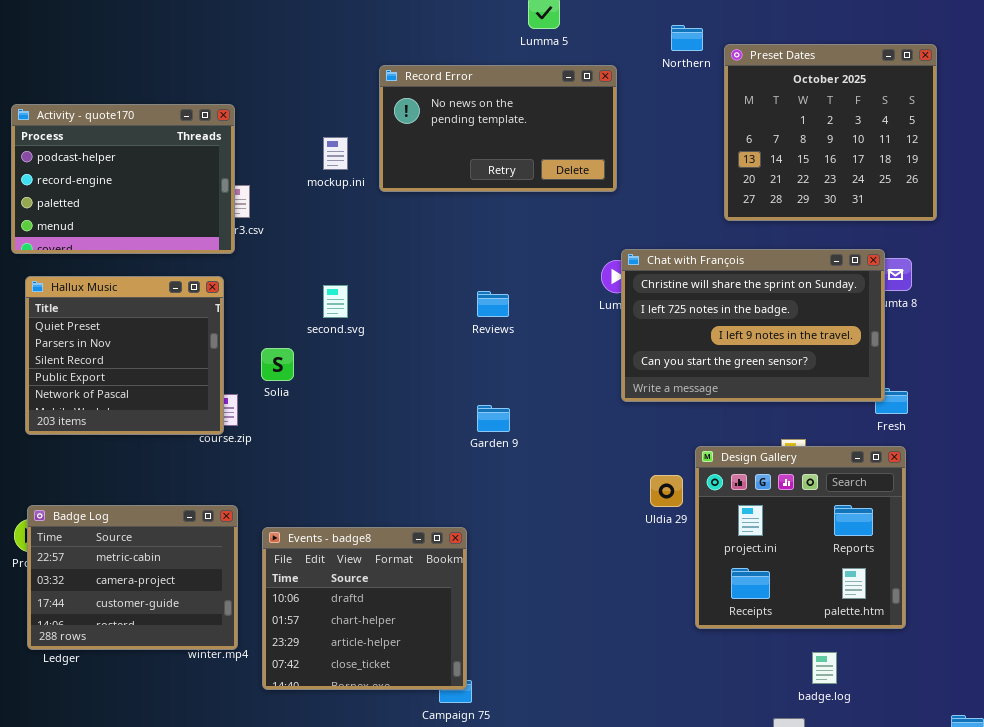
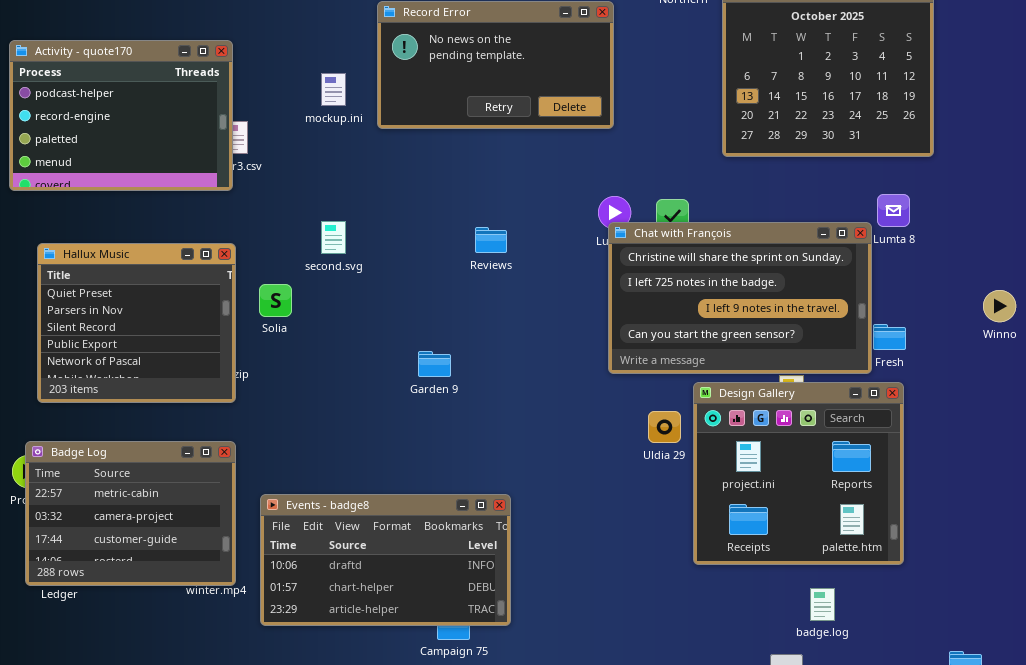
Chat with François: [621,249,885,402] -> [608,222,872,374], moved
Hallux Music: [25,276,224,435] -> [37,243,236,403], moved
Garden 9: [477,405,510,432] -> [418,351,451,377], moved
Events - badge8: [262,527,467,690] -> [260,494,511,626], resized

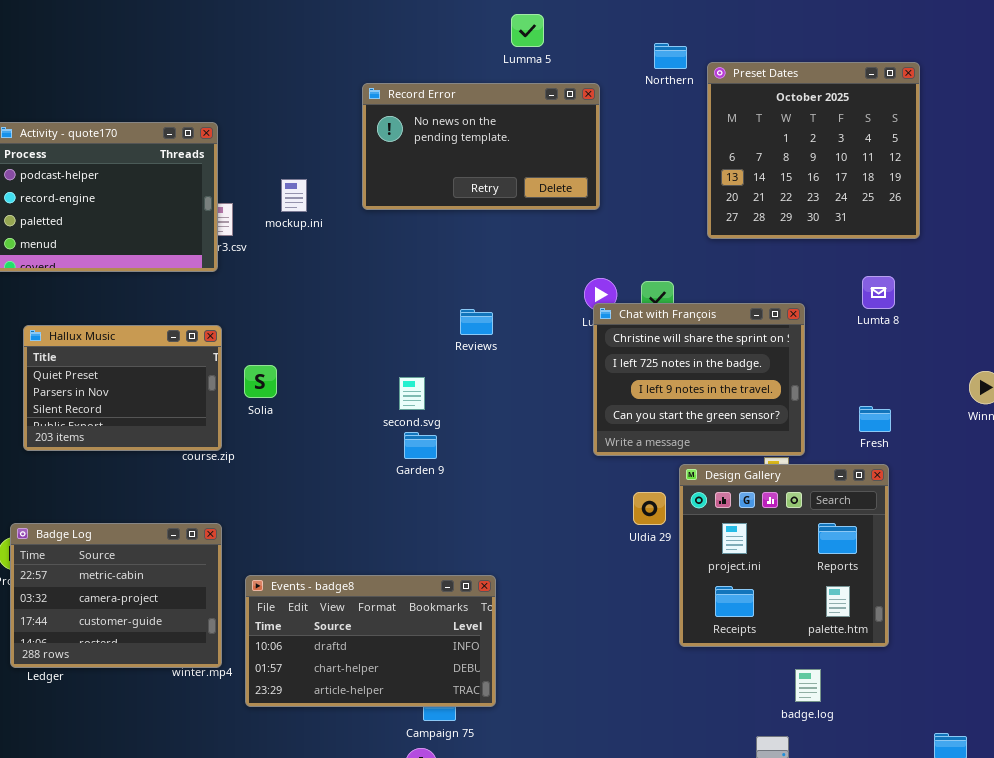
mockup.ini: [321,73,346,106] -> [281,179,307,212], moved
second.svg: [321,221,346,254] -> [399,377,425,410], moved
Chat with François: [608,222,872,374] -> [593,303,805,456], resized
Hallux Music: [37,243,236,403] -> [23,325,222,451], resized

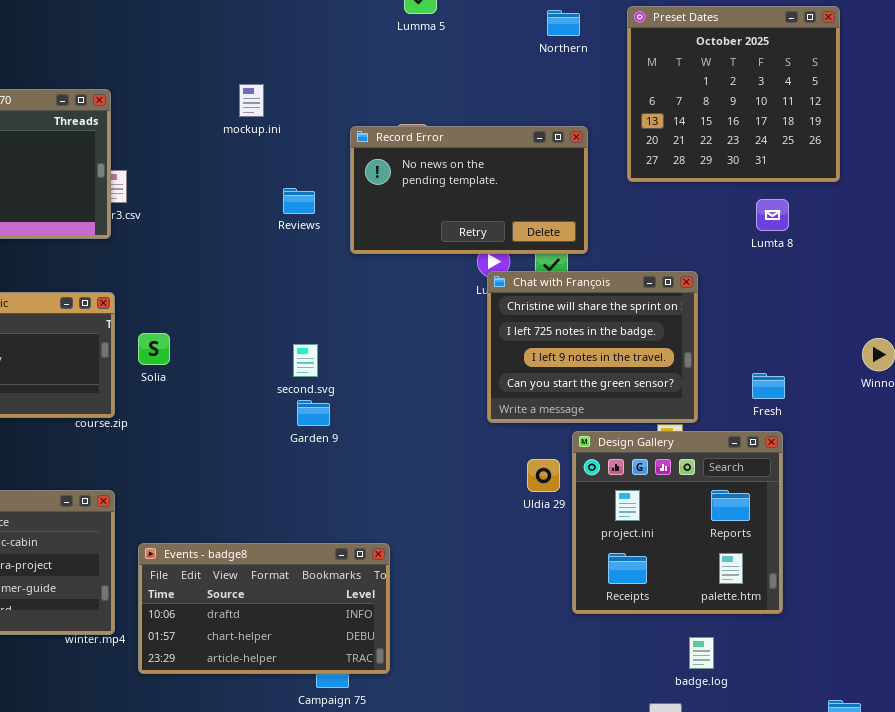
Preset Dates: [707,62,920,239] -> [627,6,840,182], moved
Record Error: [362,83,600,210] -> [350,126,588,254], moved
mockup.ini: [281,179,307,212] -> [239,84,264,117], moved
Lumta 8: [862,276,895,309] -> [756,199,789,231], moved
Reviews: [460,309,493,335] -> [283,188,315,214], moved

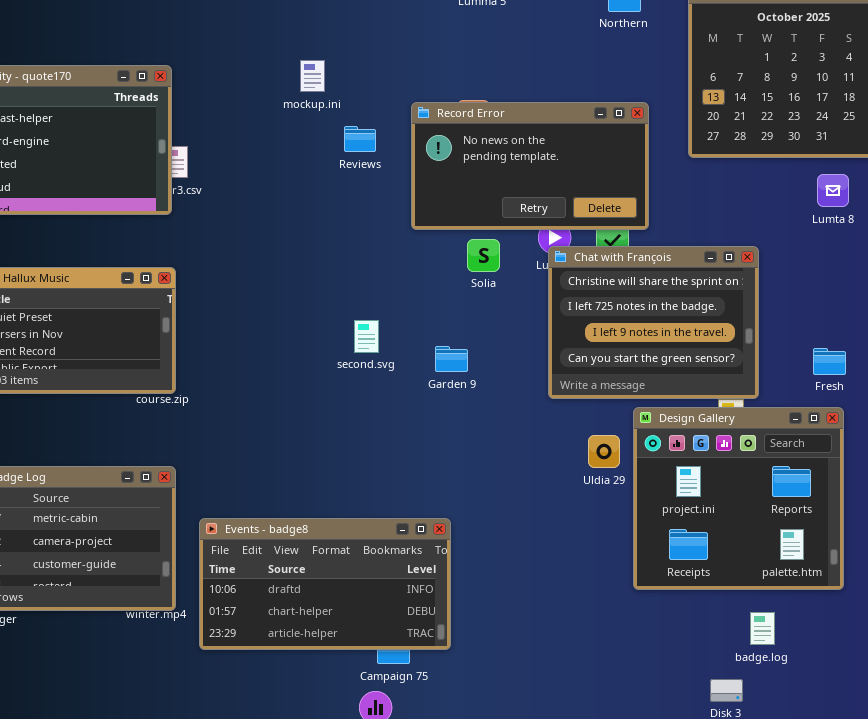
Reviews: [283,188,315,214] -> [344,126,376,152], moved
Solia: [138,333,170,365] -> [467,239,500,272], moved
Garden 9: [297,400,330,426] -> [435,346,468,372], moved

